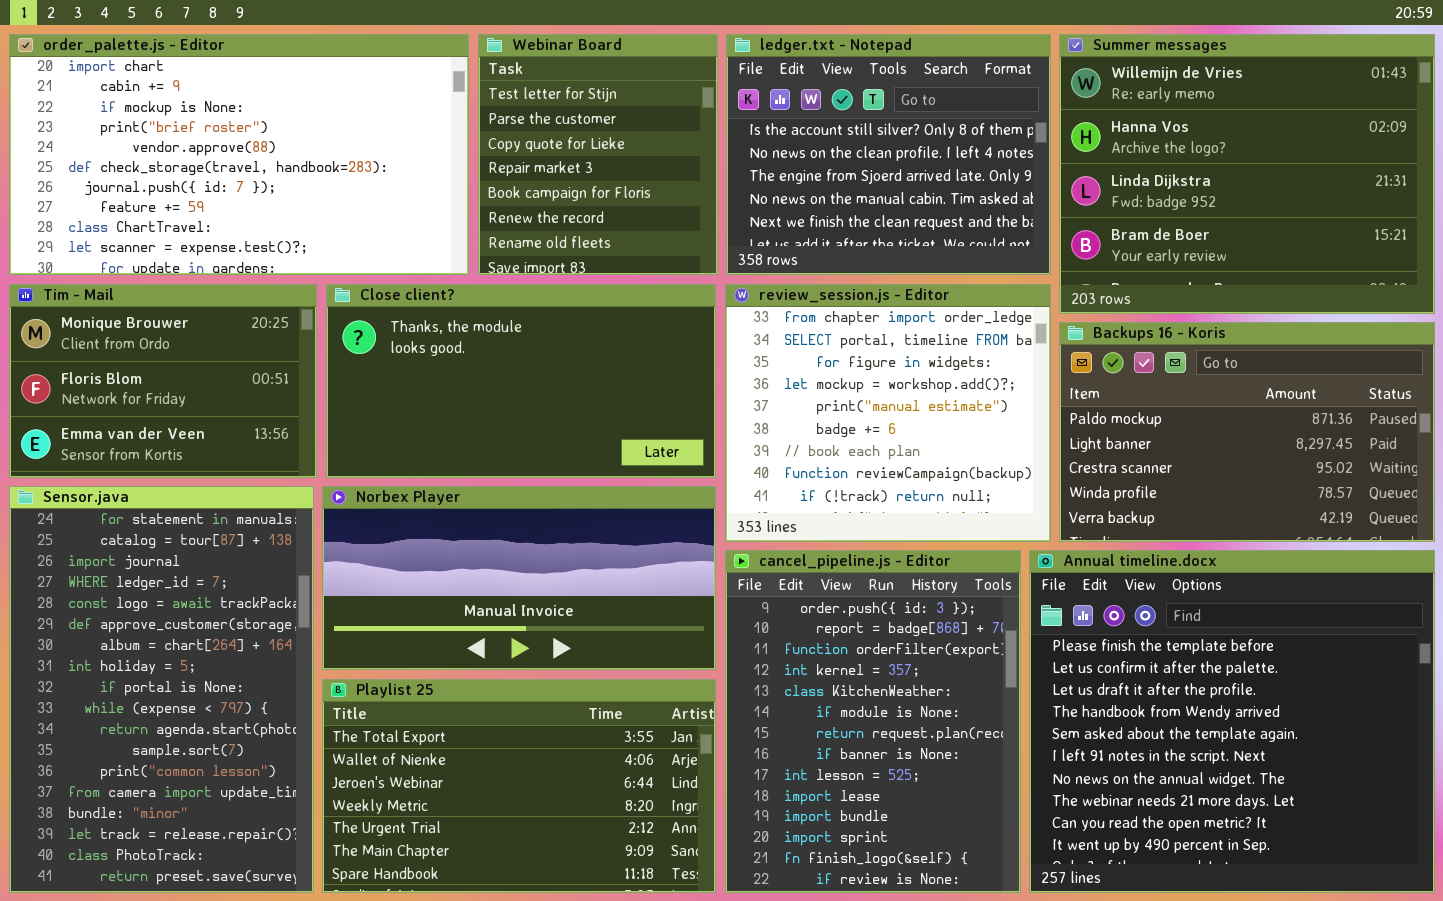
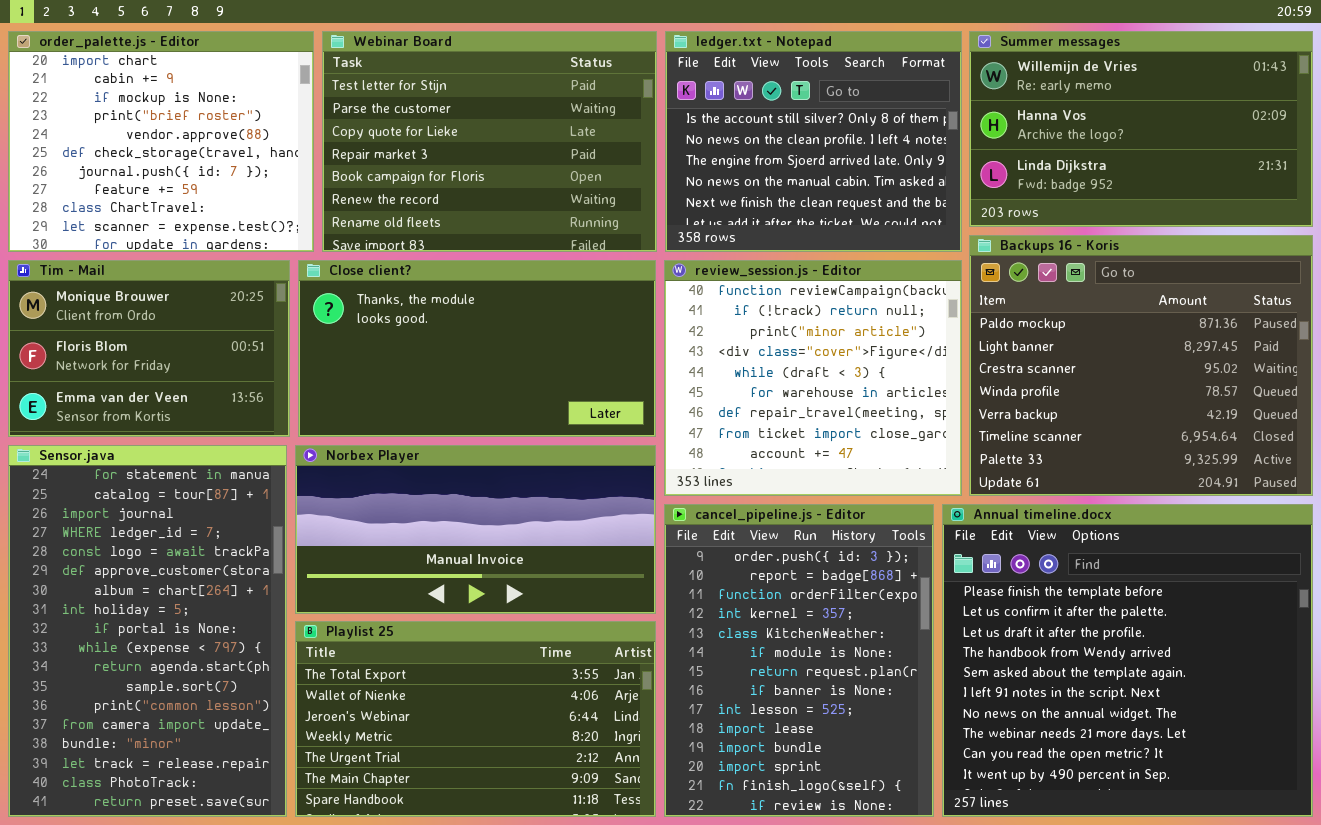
order_palette.js - Editor: [9,34,469,275] -> [8,31,314,252], resized
Webinar Board: [478,34,718,275] -> [322,31,657,252], resized
Summer messages: [1059,34,1435,314] -> [969,31,1313,227], resized
review_session.js - Editor: [725,284,1051,542] -> [664,260,962,496], scrolled down 7 rows
Backups 16 - Koris: [1059,322,1435,542] -> [969,235,1313,496], resized

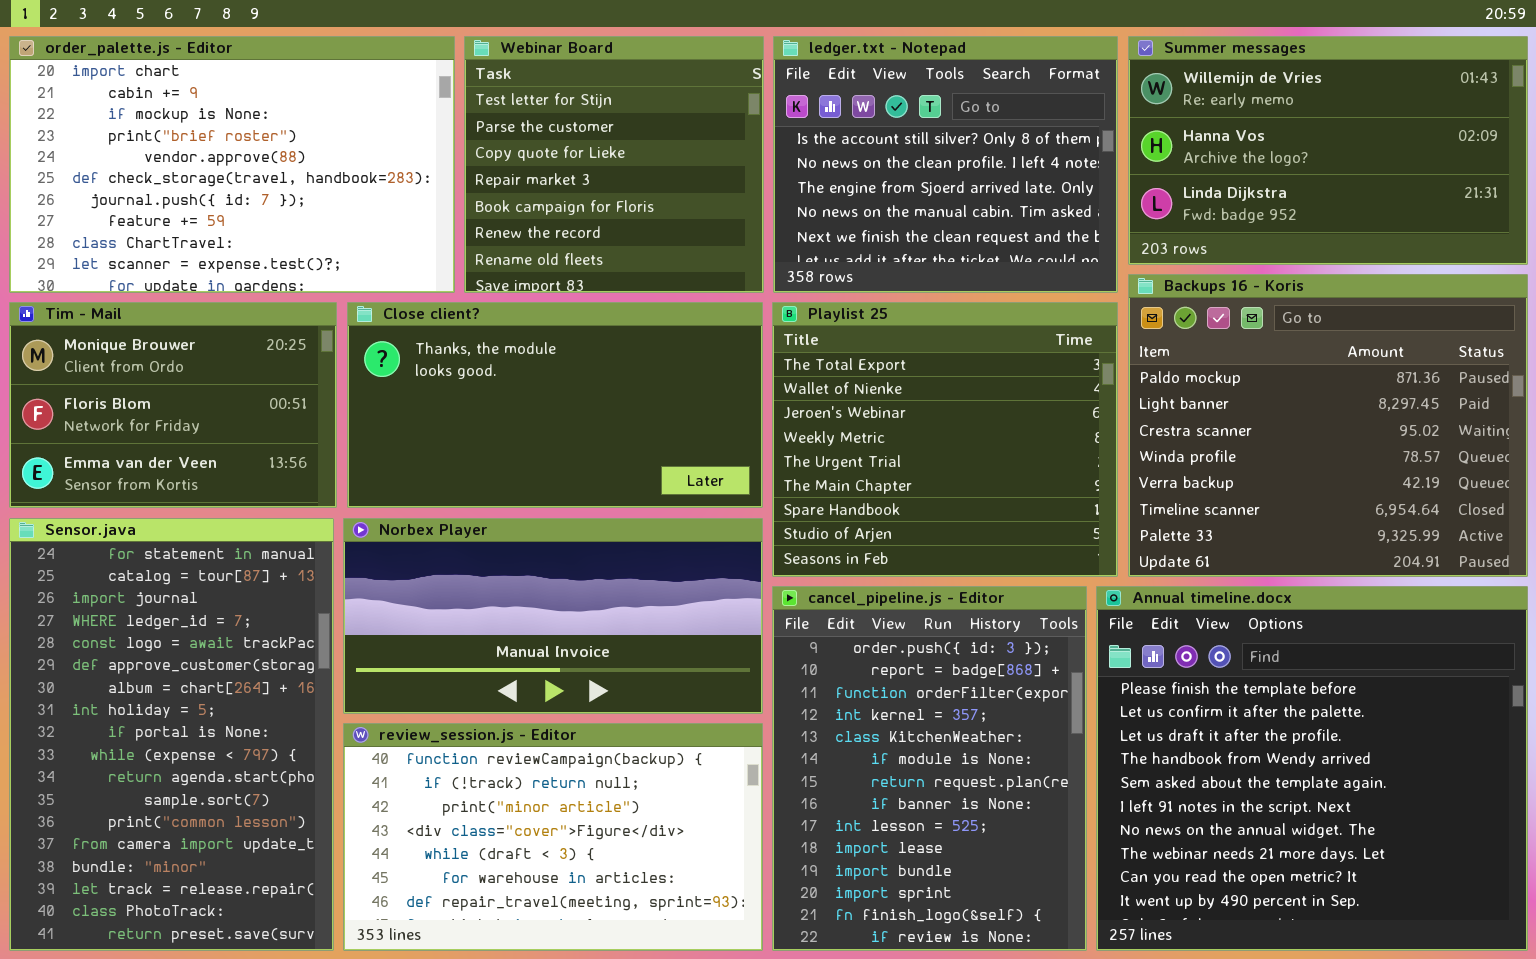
order_palette.js - Editor: [8,31,314,252] -> [9,36,455,293], resized
Webinar Board: [322,31,657,252] -> [464,36,764,293], resized
review_session.js - Editor: [664,260,962,496] -> [343,723,763,951], moved, resized
Playlist 25: [295,621,656,817] -> [772,302,1118,577], moved, resized

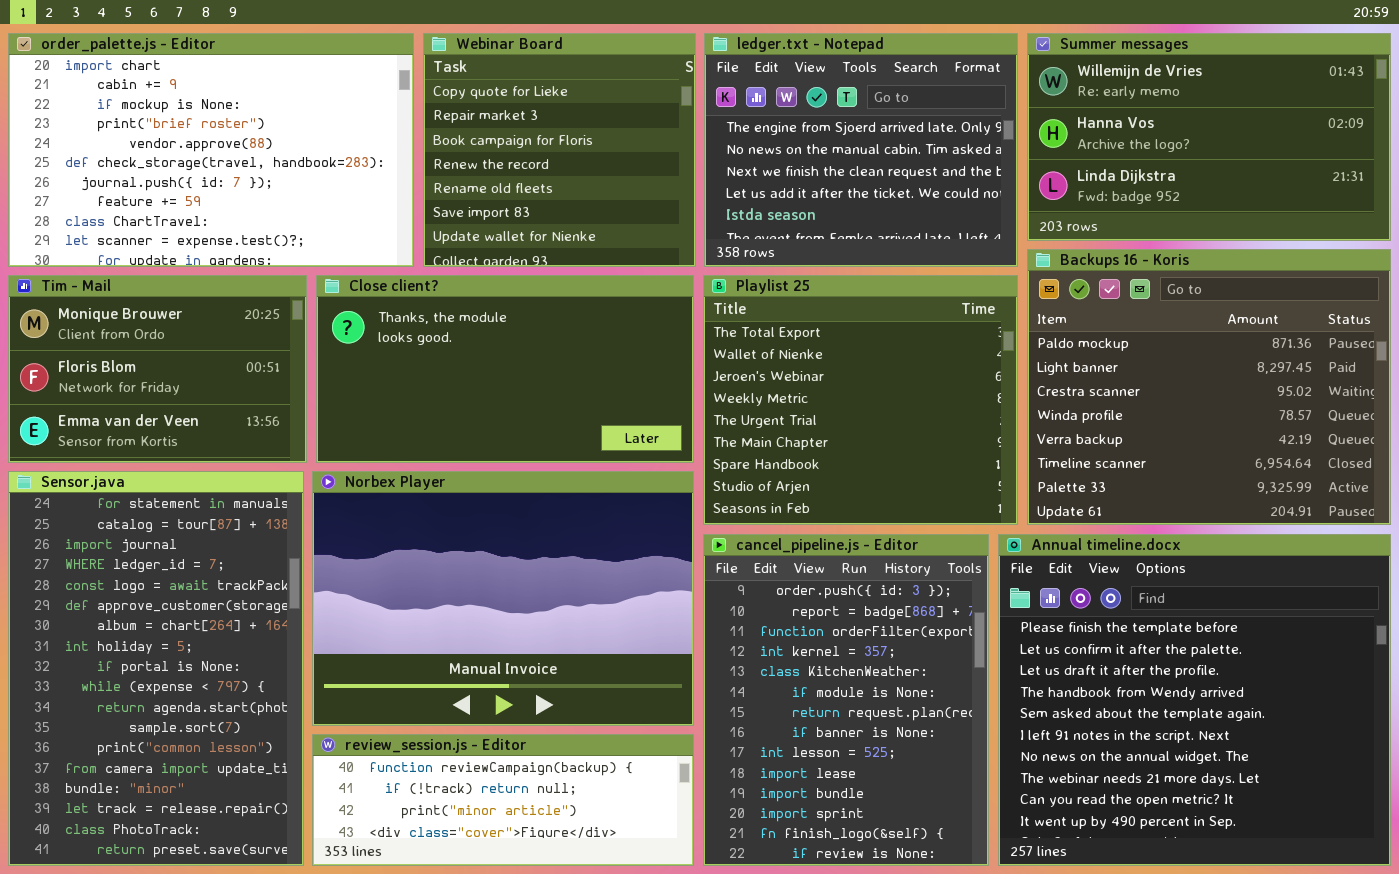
Webinar Board: [464,36,764,293] -> [423,33,696,267], scrolled down 2 rows
ledger.txt - Notepad: [773,36,1118,293] -> [704,33,1018,267], scrolled down 2 rows
Norbex Player: [343,518,763,714] -> [312,471,694,726], resized
review_session.js - Editor: [343,723,763,951] -> [312,734,694,866], resized

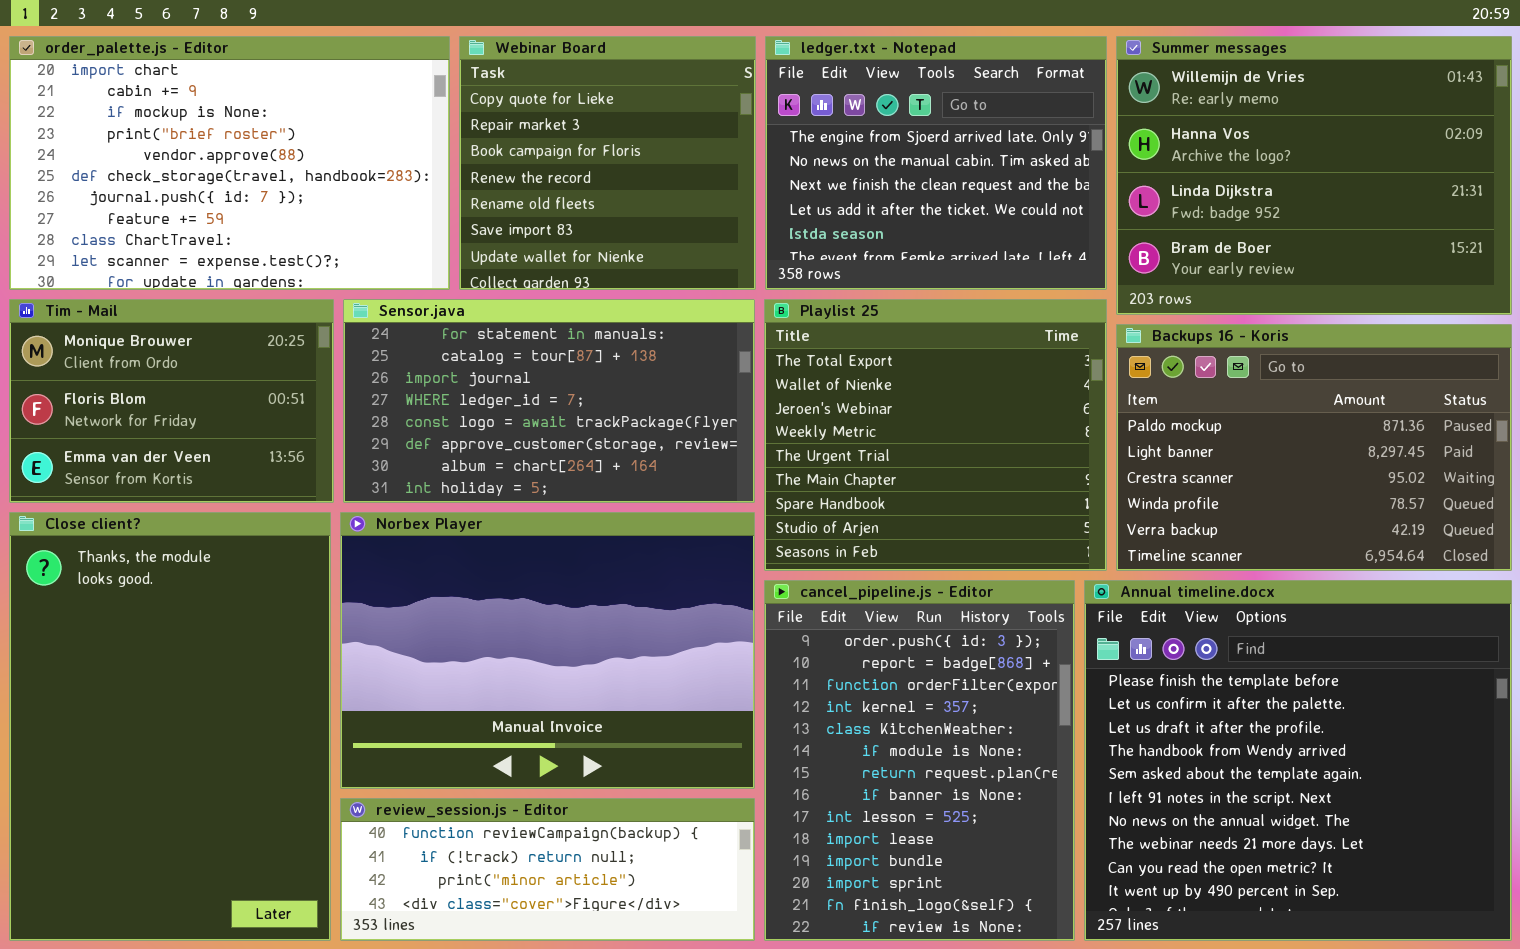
Summer messages: [1027,33,1391,241] -> [1116,36,1512,315], resized
Backups 16 - Koris: [1027,249,1391,525] -> [1116,324,1512,571], resized
Close client?: [316,275,694,463] -> [9,512,331,941], moved, resized
Sensor.java: [8,471,304,866] -> [343,299,755,503], moved, resized

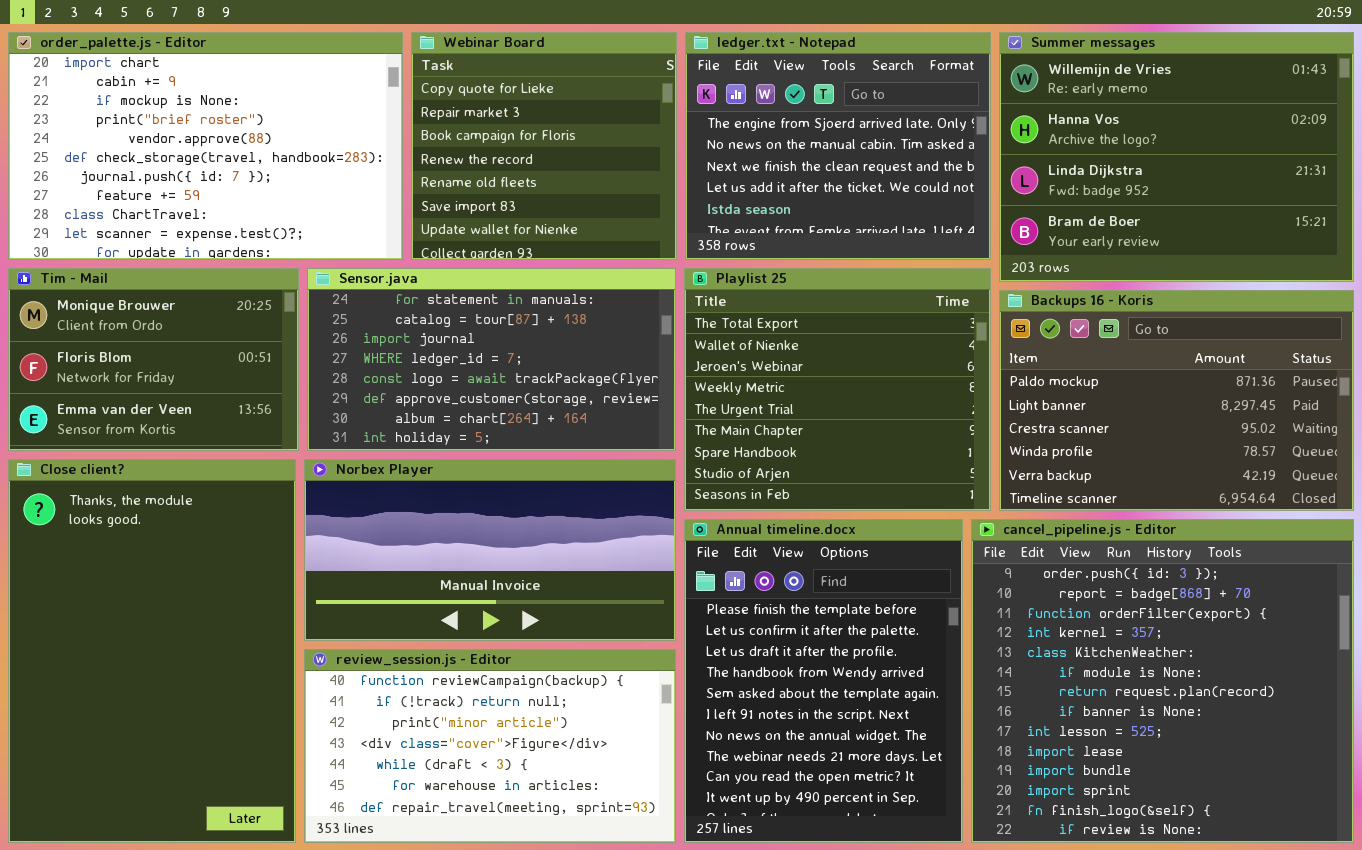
Norbex Player: [340,512,755,789] -> [304,459,676,641], resized
cancel_pipeline.js - Editor: [764,580,1075,941] -> [971,519,1354,843], moved, resized
Annual timeline.docx: [1084,580,1512,941] -> [684,519,963,843], moved, resized
review_session.js - Editor: [340,798,755,941] -> [304,649,676,843], resized

